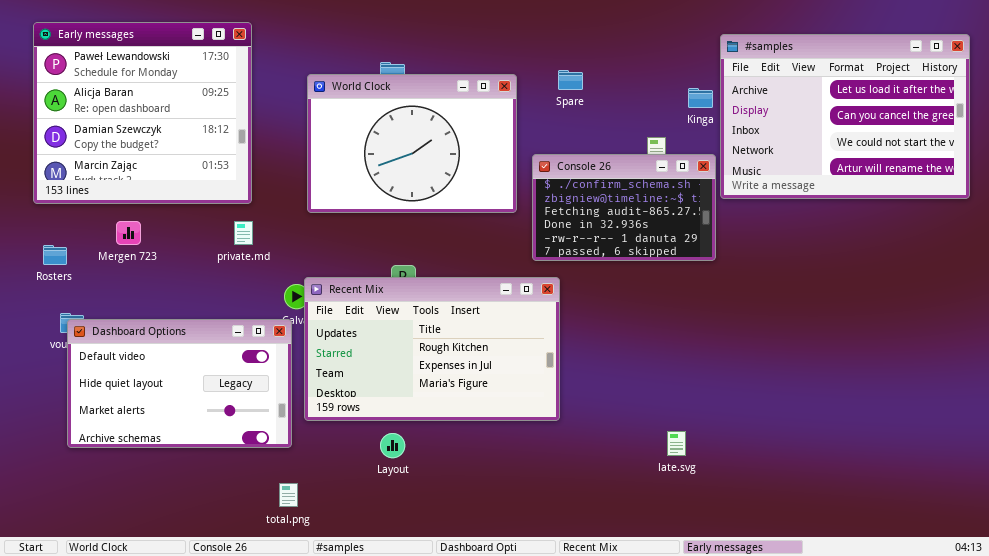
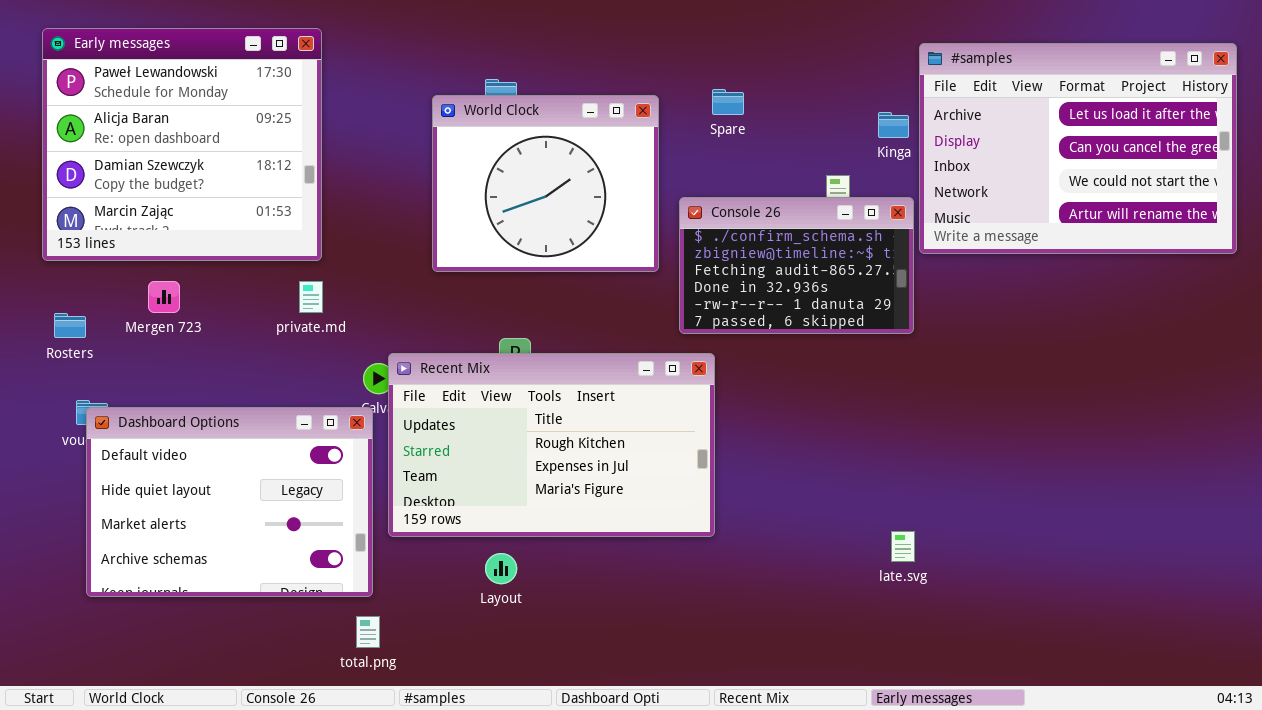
World Clock: [307,74,517,213] -> [432,95,659,272], resized
Dashboard Options: [67,319,292,448] -> [86,407,373,597], resized
late.svg: [667,431,686,456] -> [891,531,915,562], moved

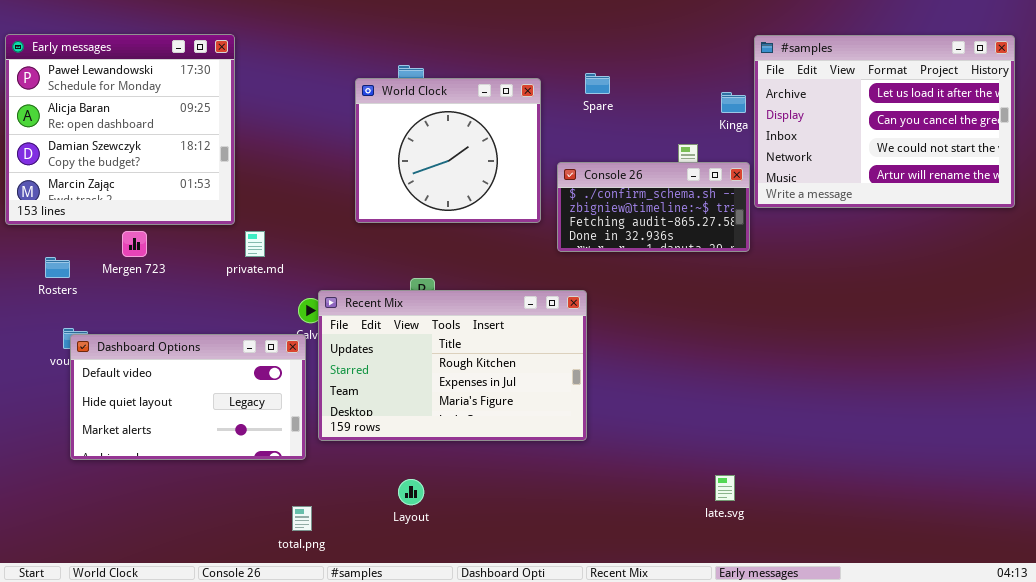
Early messages: [42,28,322,261] -> [5,34,235,225], moved
Console 26: [679,197,914,334] -> [557,162,750,252], resized
Dashboard Options: [86,407,373,597] -> [70,334,306,460], resized
late.svg: [891,531,915,562] -> [715,475,735,501], moved
Layout: [485,553,517,584] -> [398,479,424,505], moved

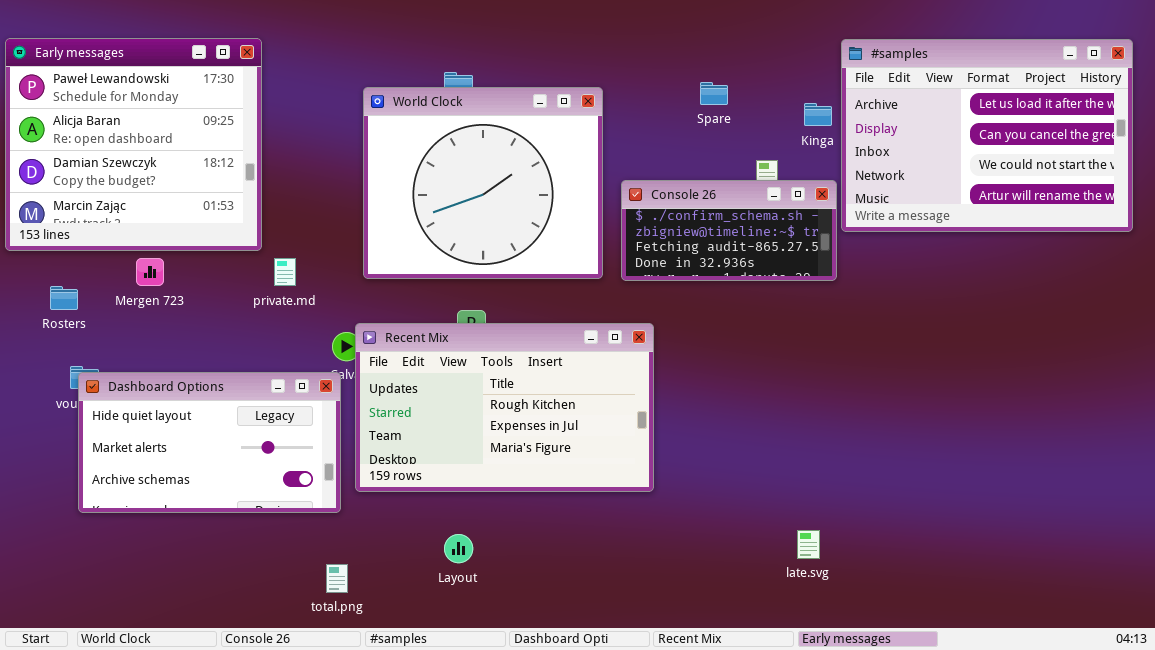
Spare: [585,73,610,94] -> [700,82,728,105], moved
World Clock: [355,78,541,223] -> [363,87,603,279], resized
Dashboard Options: [70,334,306,460] -> [78,372,341,513], scrolled down 1 row

